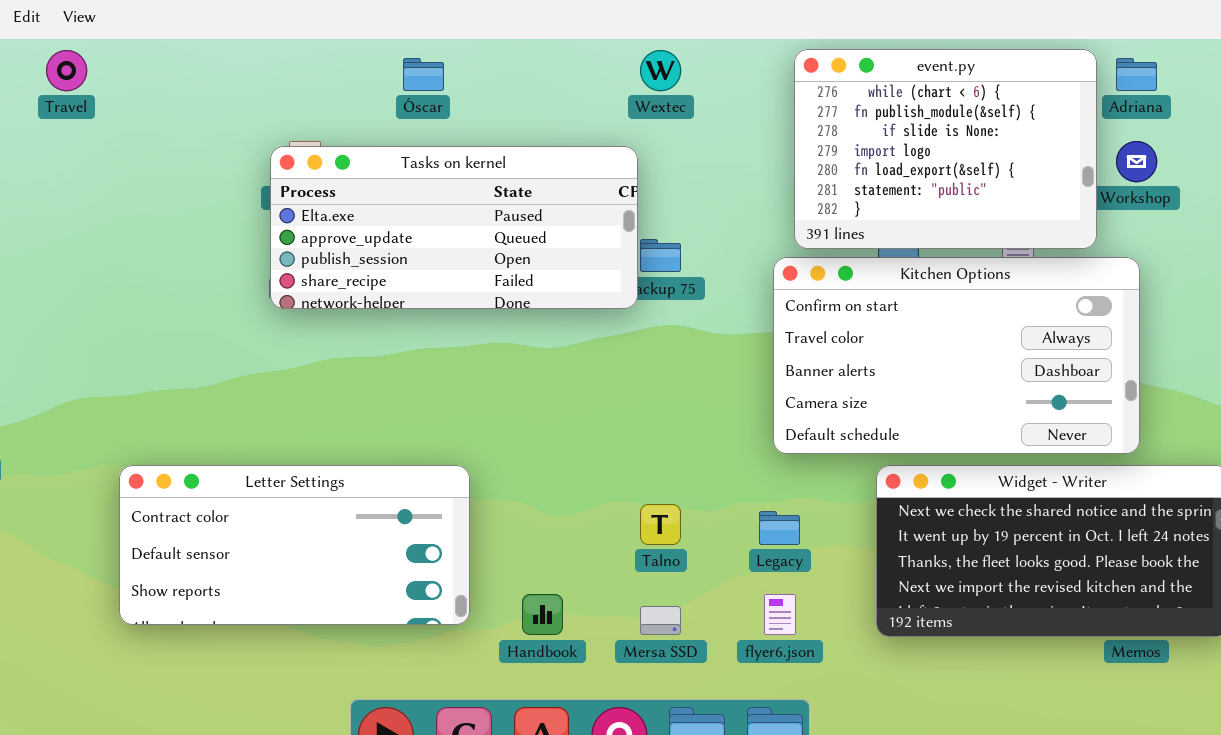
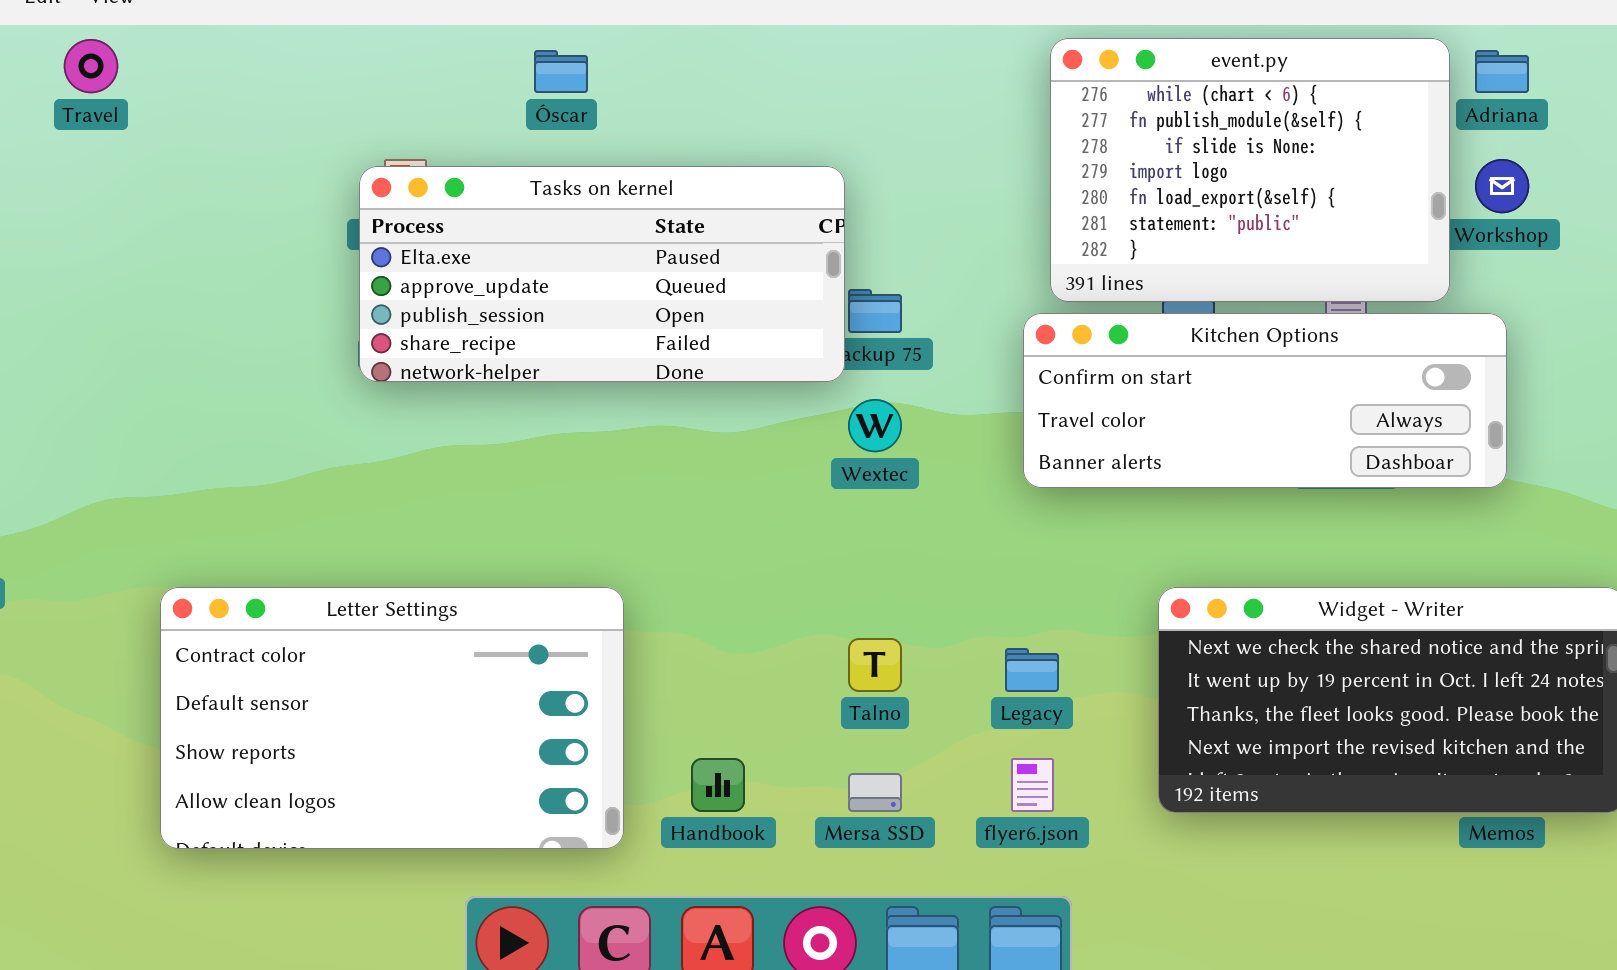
Wextec: [640,50,681,91] -> [848,399,902,452], moved
Kitchen Options: [773,257,1140,454] -> [1023,313,1507,488], resized
Letter Settings: [119,465,470,625] -> [160,587,624,849], resized

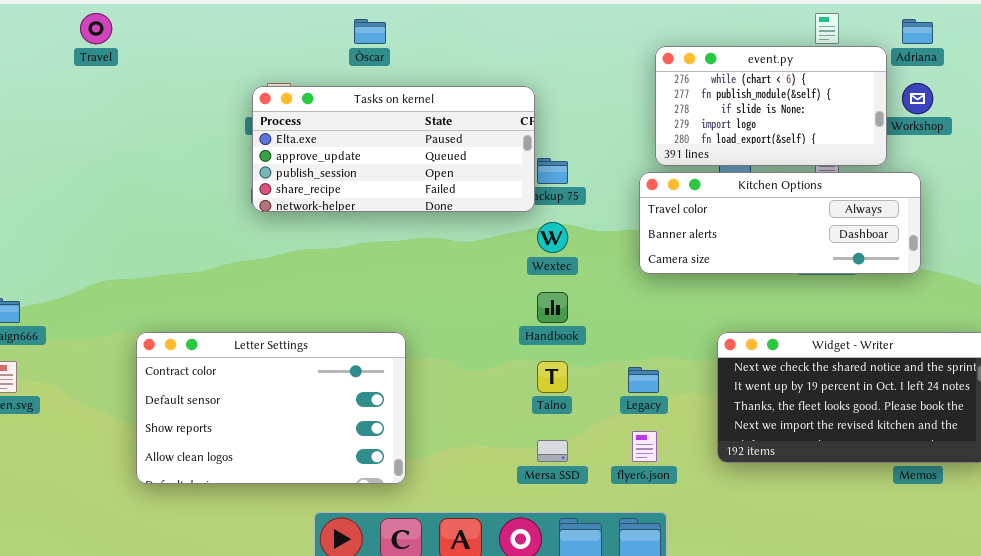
event.py: [1050,38,1450,302] -> [655,46,887,166], resized
Kitchen Options: [1023,313,1507,488] -> [639,172,921,274], scrolled down 1 row
Handbook: [691,758,745,812] -> [537,292,568,323], moved

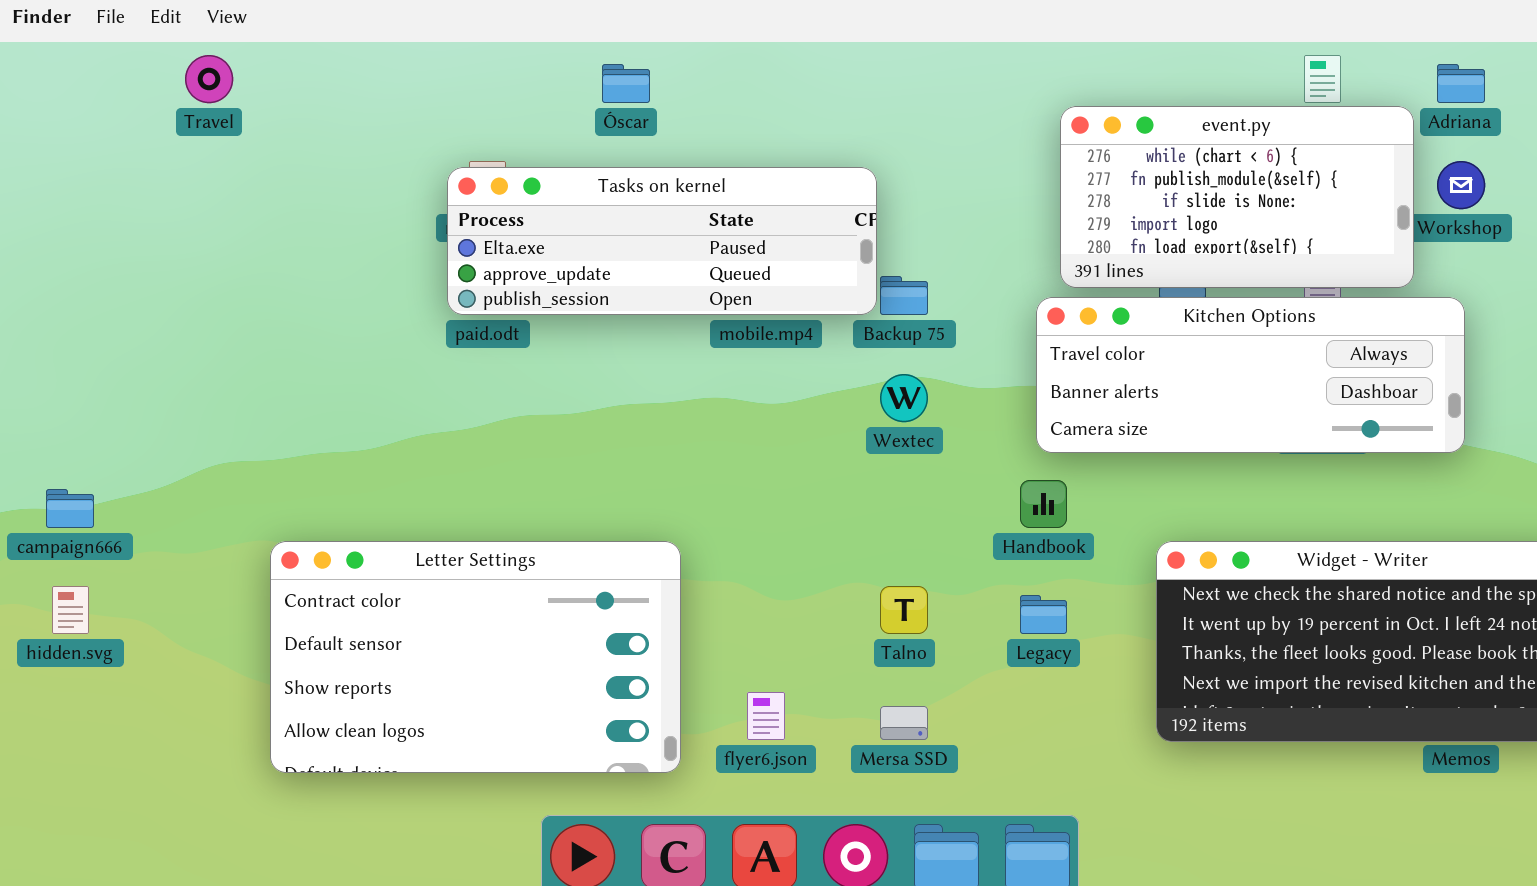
Tasks on kernel: [252,86,535,212] -> [447,167,877,315], resized
Handbook: [537,292,568,323] -> [1020,480,1067,528], moved
flyer6.json: [632,431,657,462] -> [747,692,785,740], moved

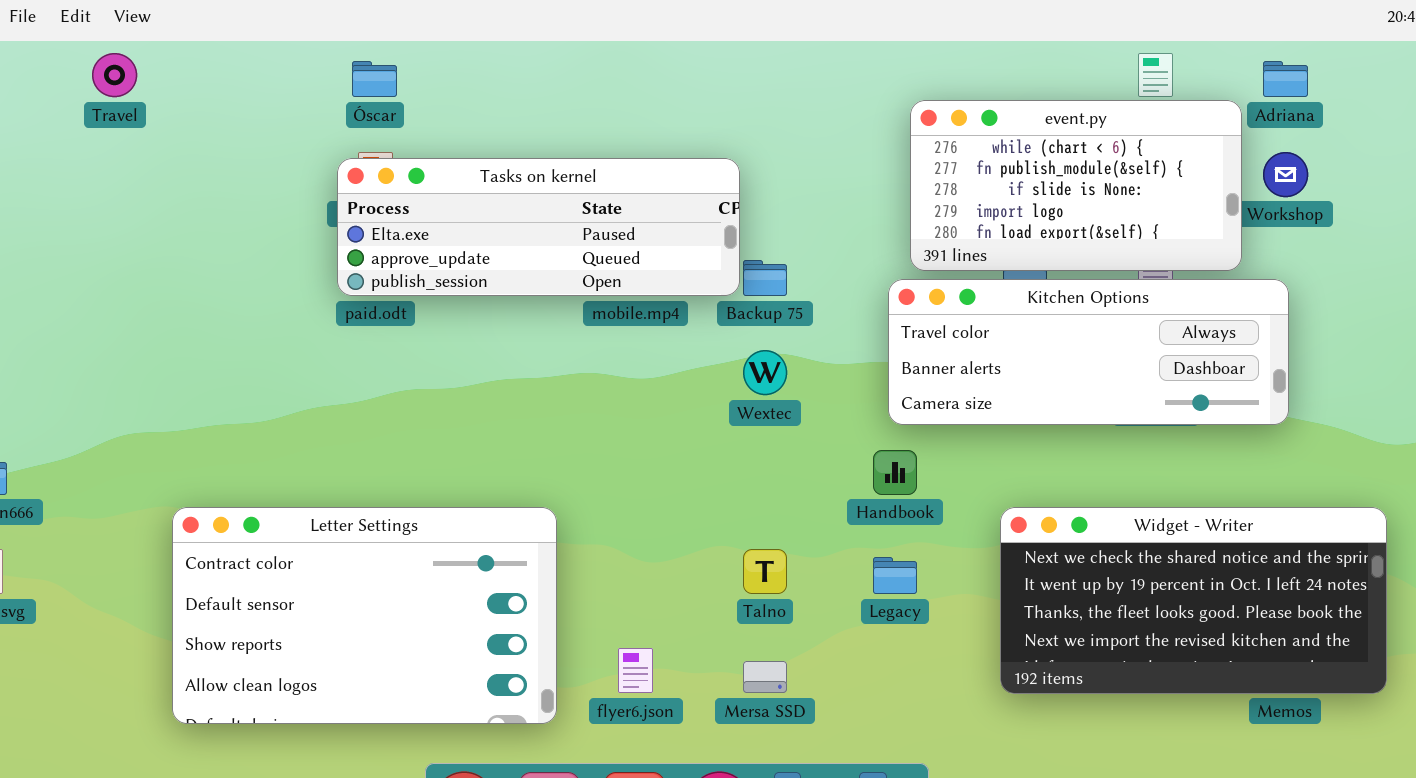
Óscar: [602,64,650,103] -> [352,61,397,97], moved

